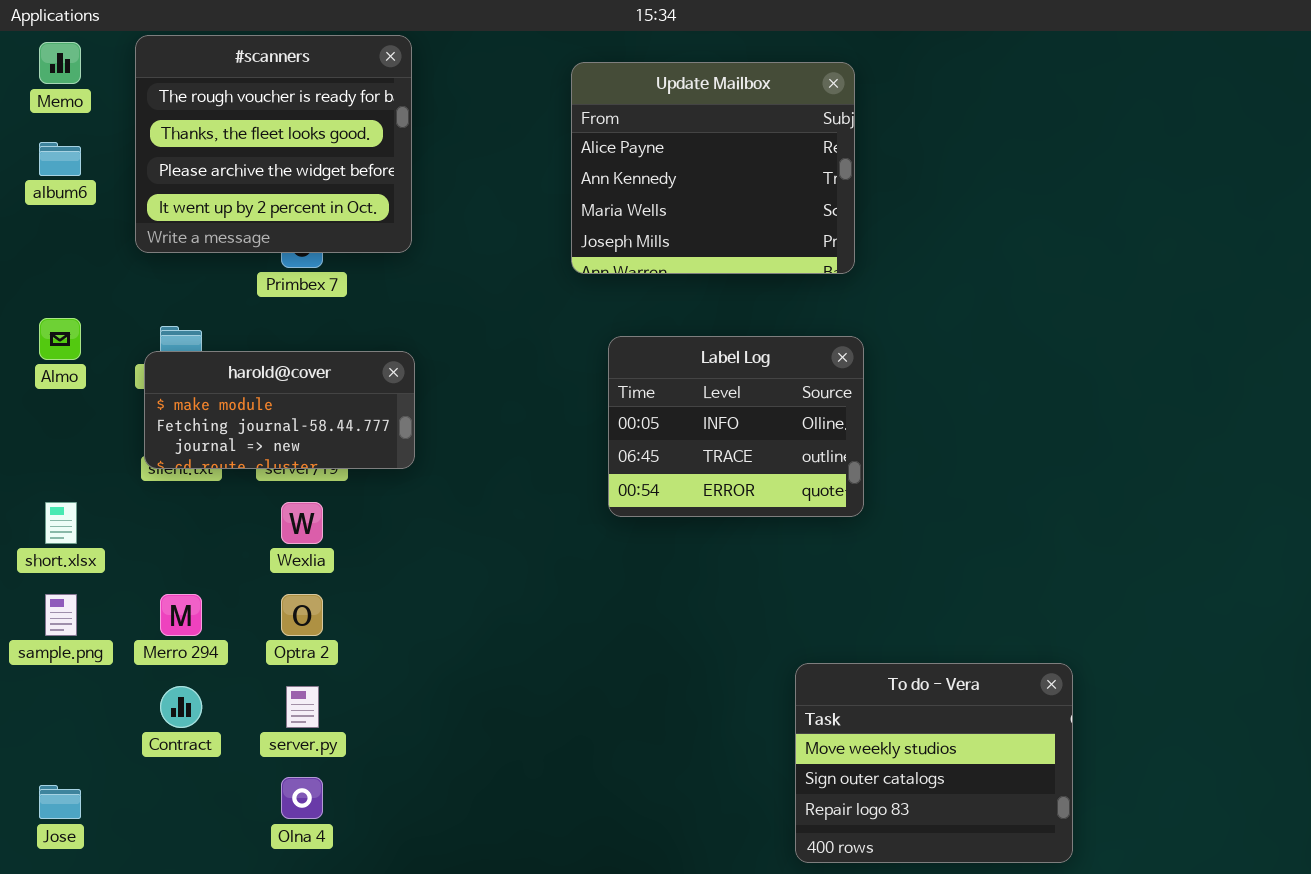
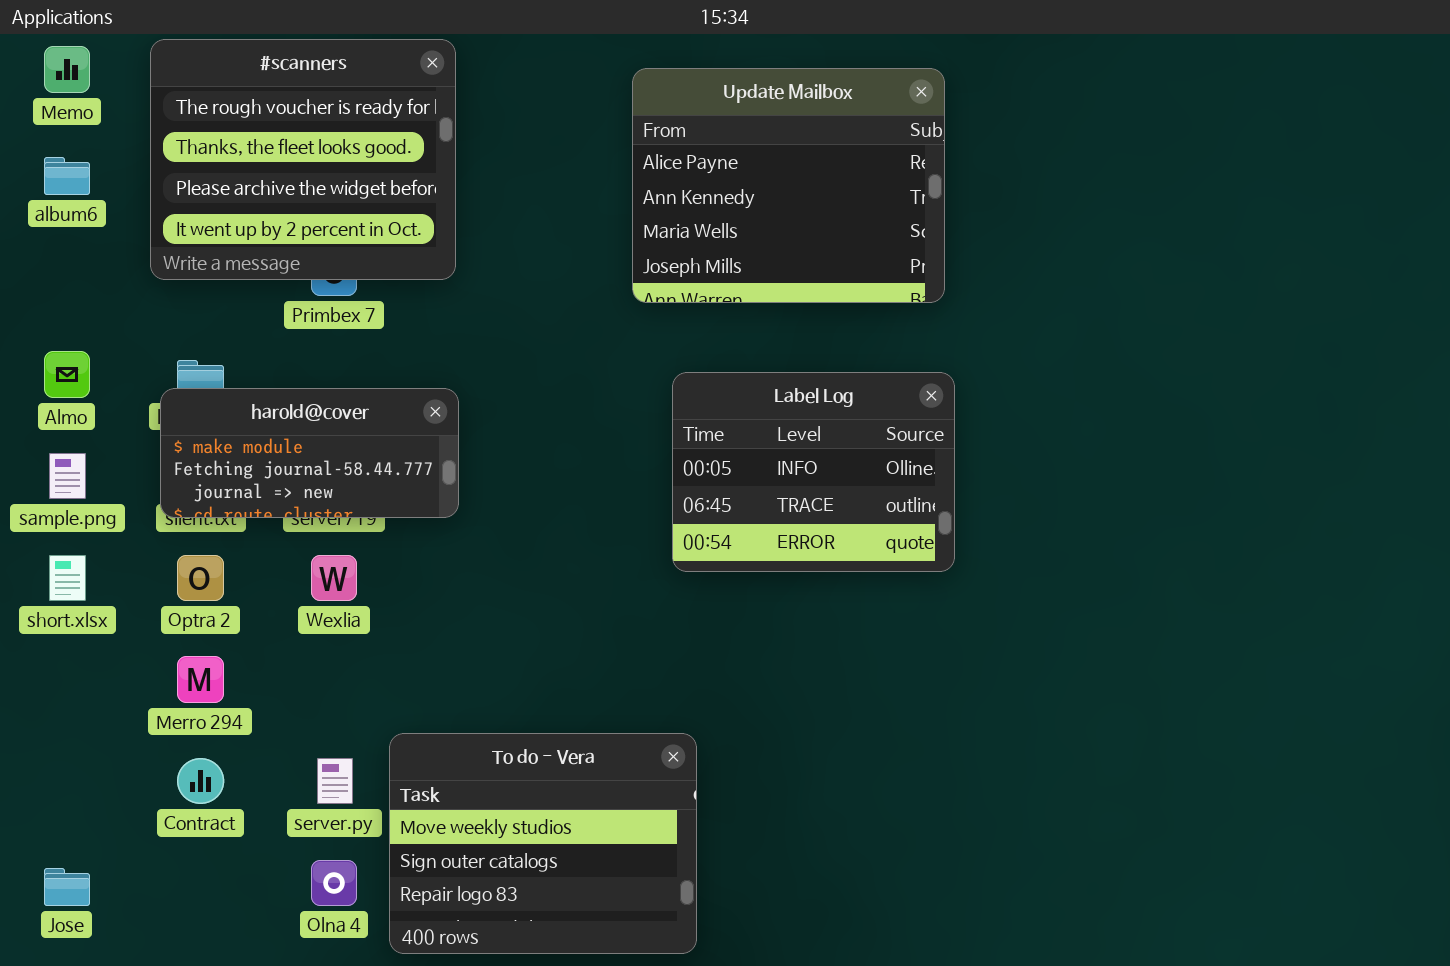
sample.png: [45,594,77,636] -> [49,453,86,499], moved
Optra 2: [281,594,323,636] -> [177,555,224,601], moved
To do - Vera: [795,663,1073,863] -> [389,733,697,954], moved

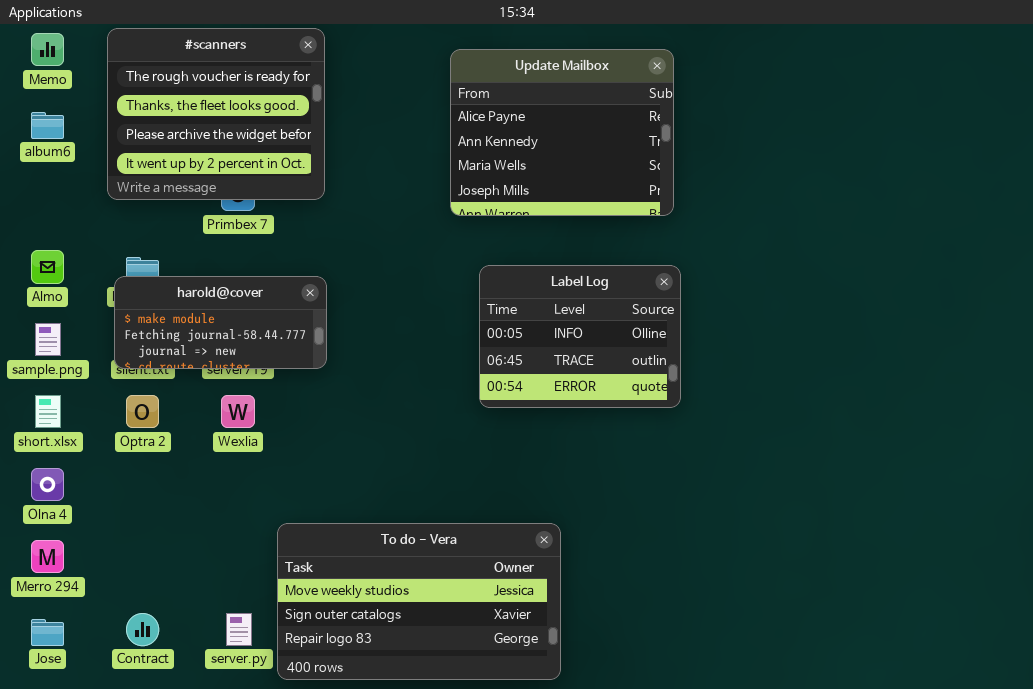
Merro 294: [177,656,224,703] -> [31,540,64,573], moved
To do - Vera: [389,733,697,954] -> [277,523,561,680], resized
Contract: [177,758,224,804] -> [126,613,159,646], moved
server.py: [317,758,353,804] -> [226,613,252,646], moved
Olna 4: [311,860,357,906] -> [31,468,64,501], moved

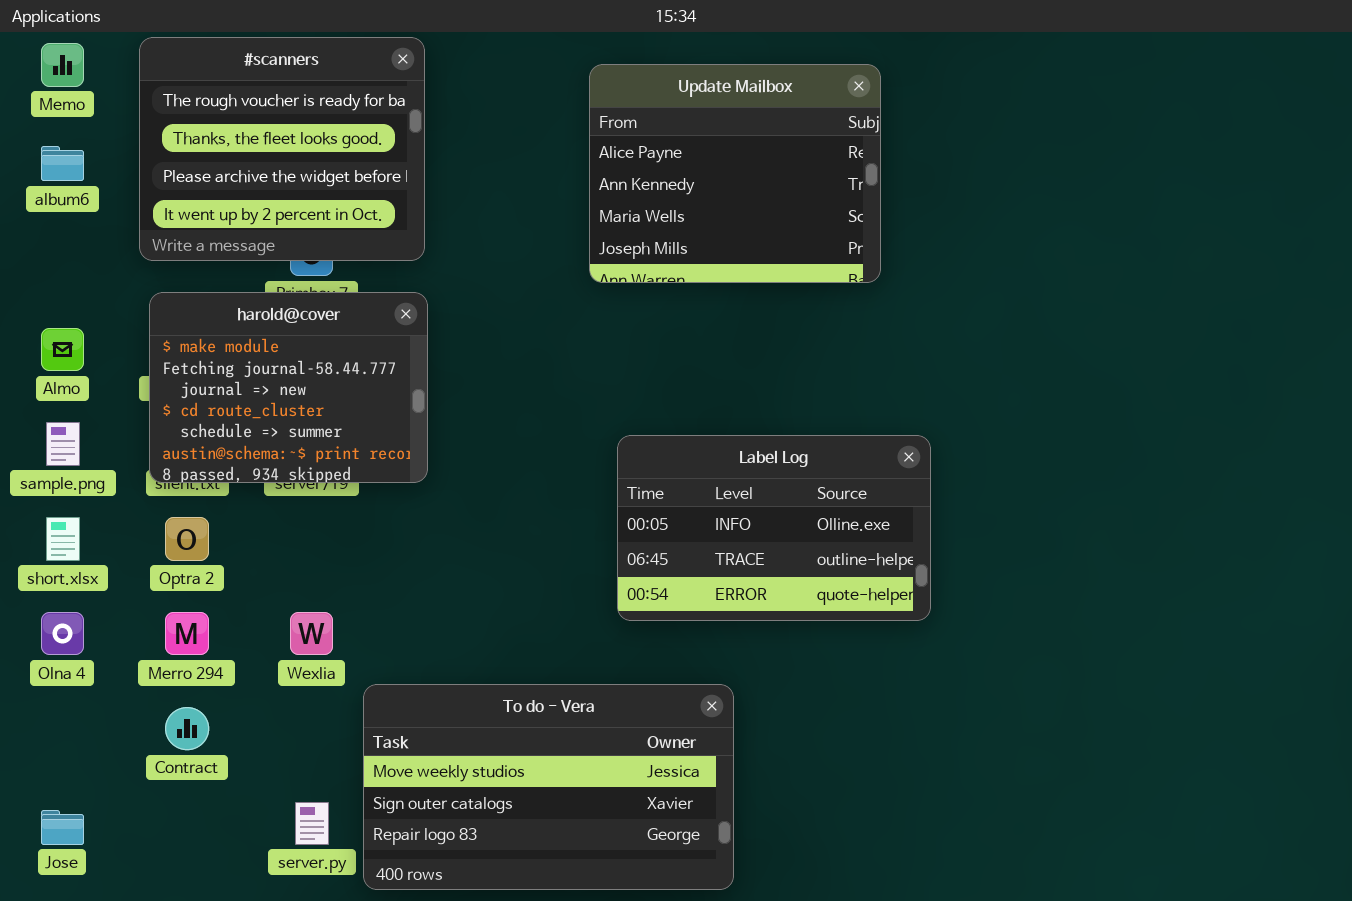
Label Log: [479,265,681,408] -> [617,435,931,621], moved, resized
harold@cover: [114,276,327,369] -> [149,292,428,483], resized
Wexlia: [221,395,255,428] -> [290,612,333,655], moved
Merro 294: [31,540,64,573] -> [165,612,209,655], moved
Contract: [126,613,159,646] -> [165,707,209,750], moved

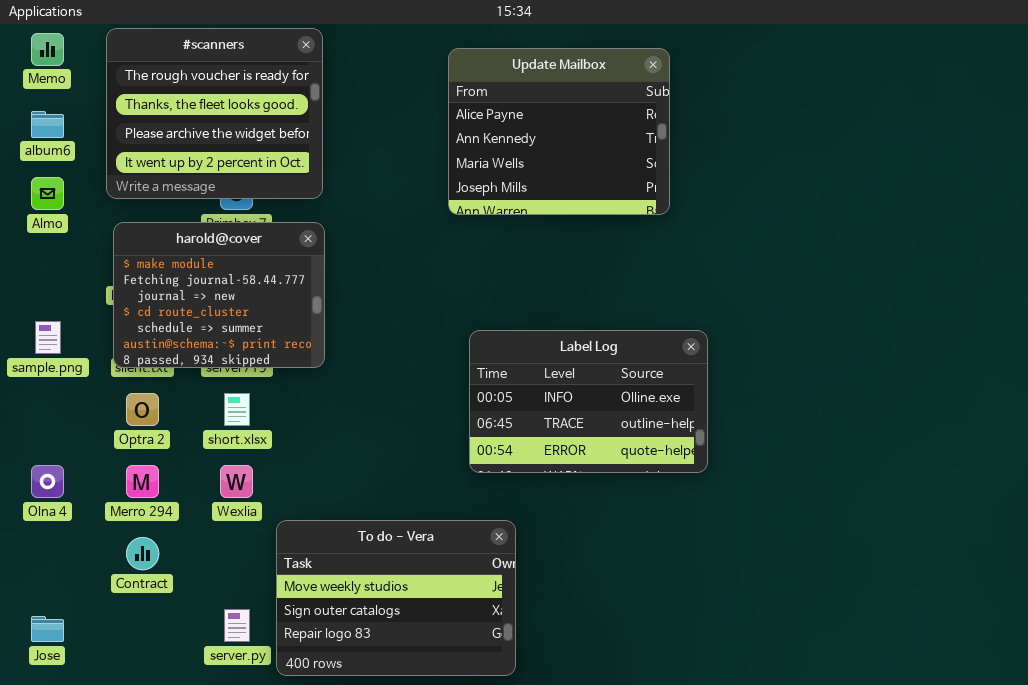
Almo: [41,328,84,371] -> [31,177,64,210], moved
short.xlsx: [46,517,80,561] -> [224,393,250,426], moved
To do - Vera: [363,684,734,890] -> [276,520,516,676], resized

